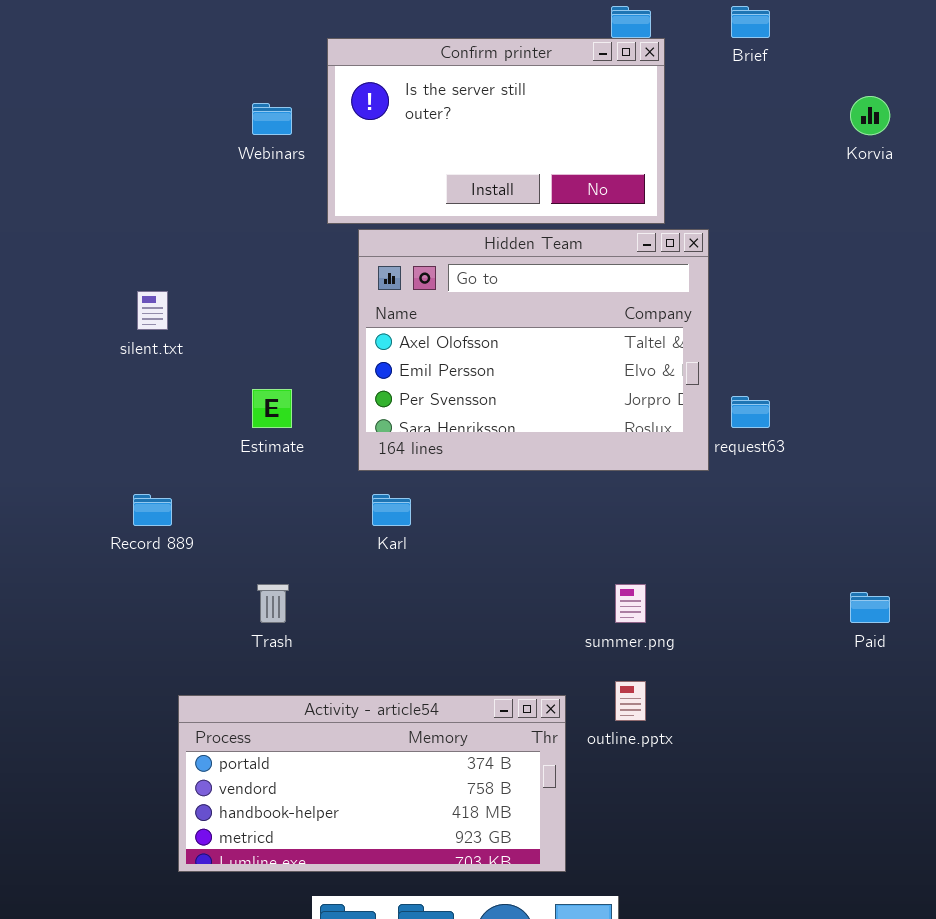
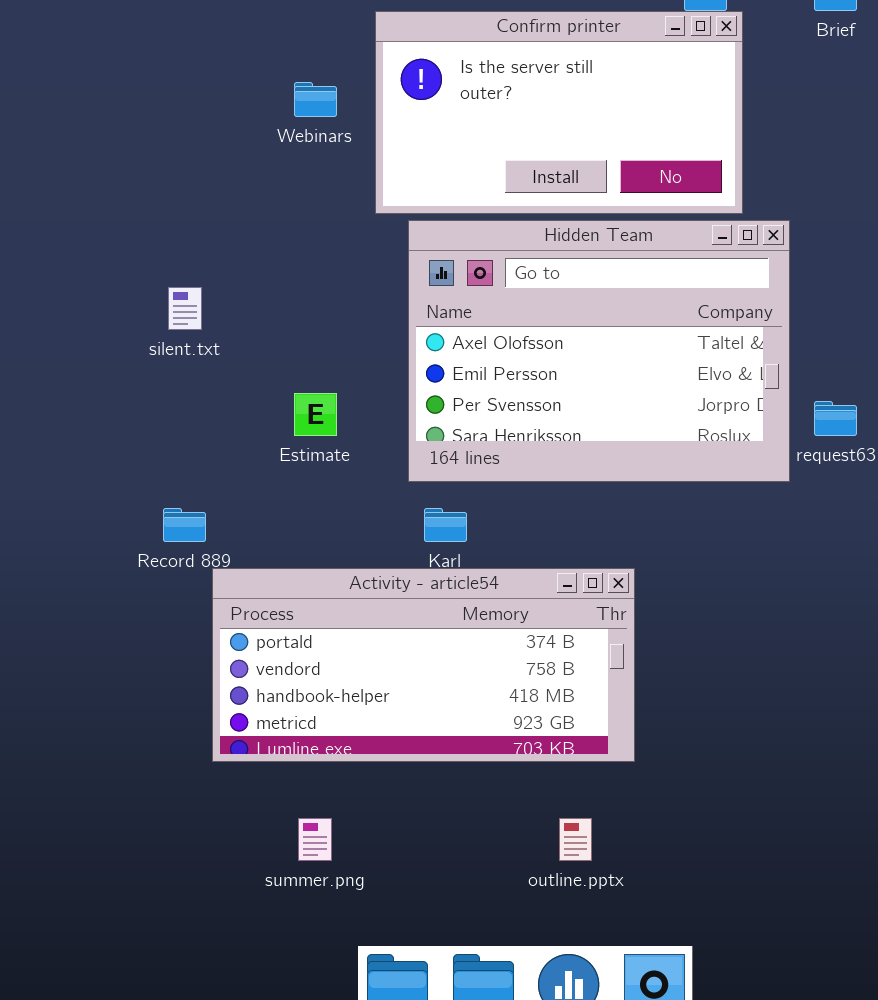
summer.png: [615,584,646,623] -> [298,818,332,861], moved
outline.pptx: [615,681,646,721] -> [559,818,592,861], moved
Activity - article54: [178,695,566,872] -> [212,568,635,762], moved

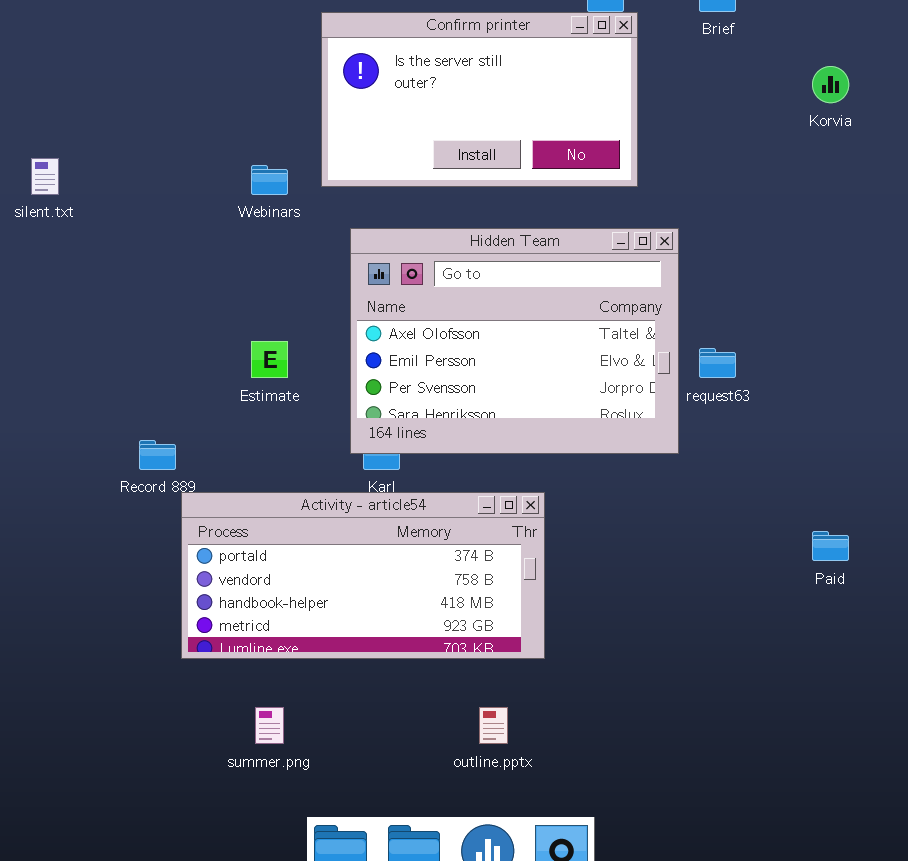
Webinars: [294,82,337,117] -> [251,165,288,195], moved
Hidden Team: [408,220,790,482] -> [350,228,679,454], moved
silent.txt: [168,287,202,330] -> [31,158,59,195], moved

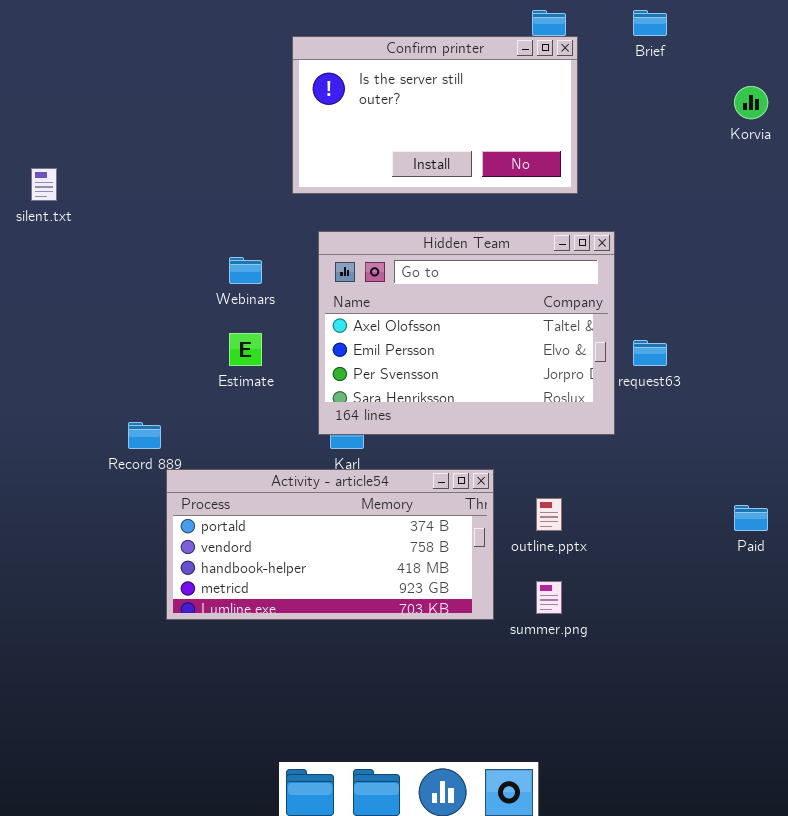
Webinars: [251,165,288,195] -> [229,257,262,284], moved
summer.png: [255,707,284,744] -> [536,581,562,614], moved
outline.pptx: [479,707,508,744] -> [536,498,562,531], moved

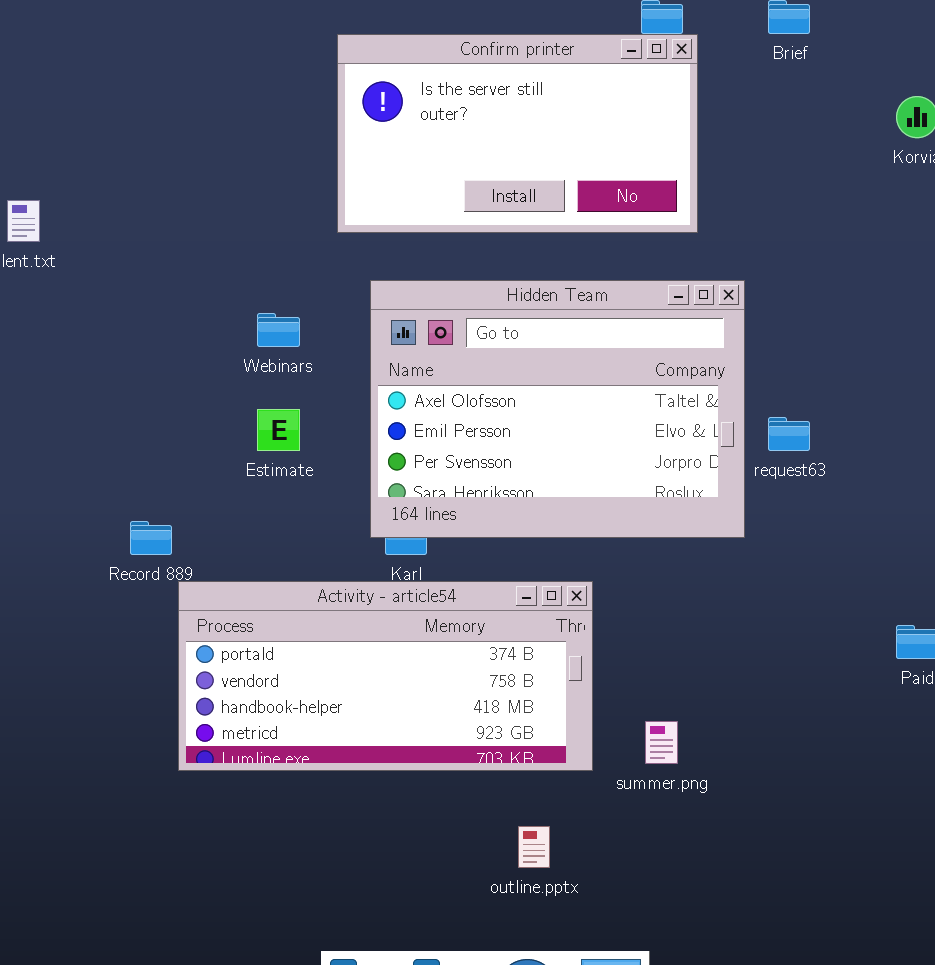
outline.pptx: [536,498,562,531] -> [518,826,550,868], moved

